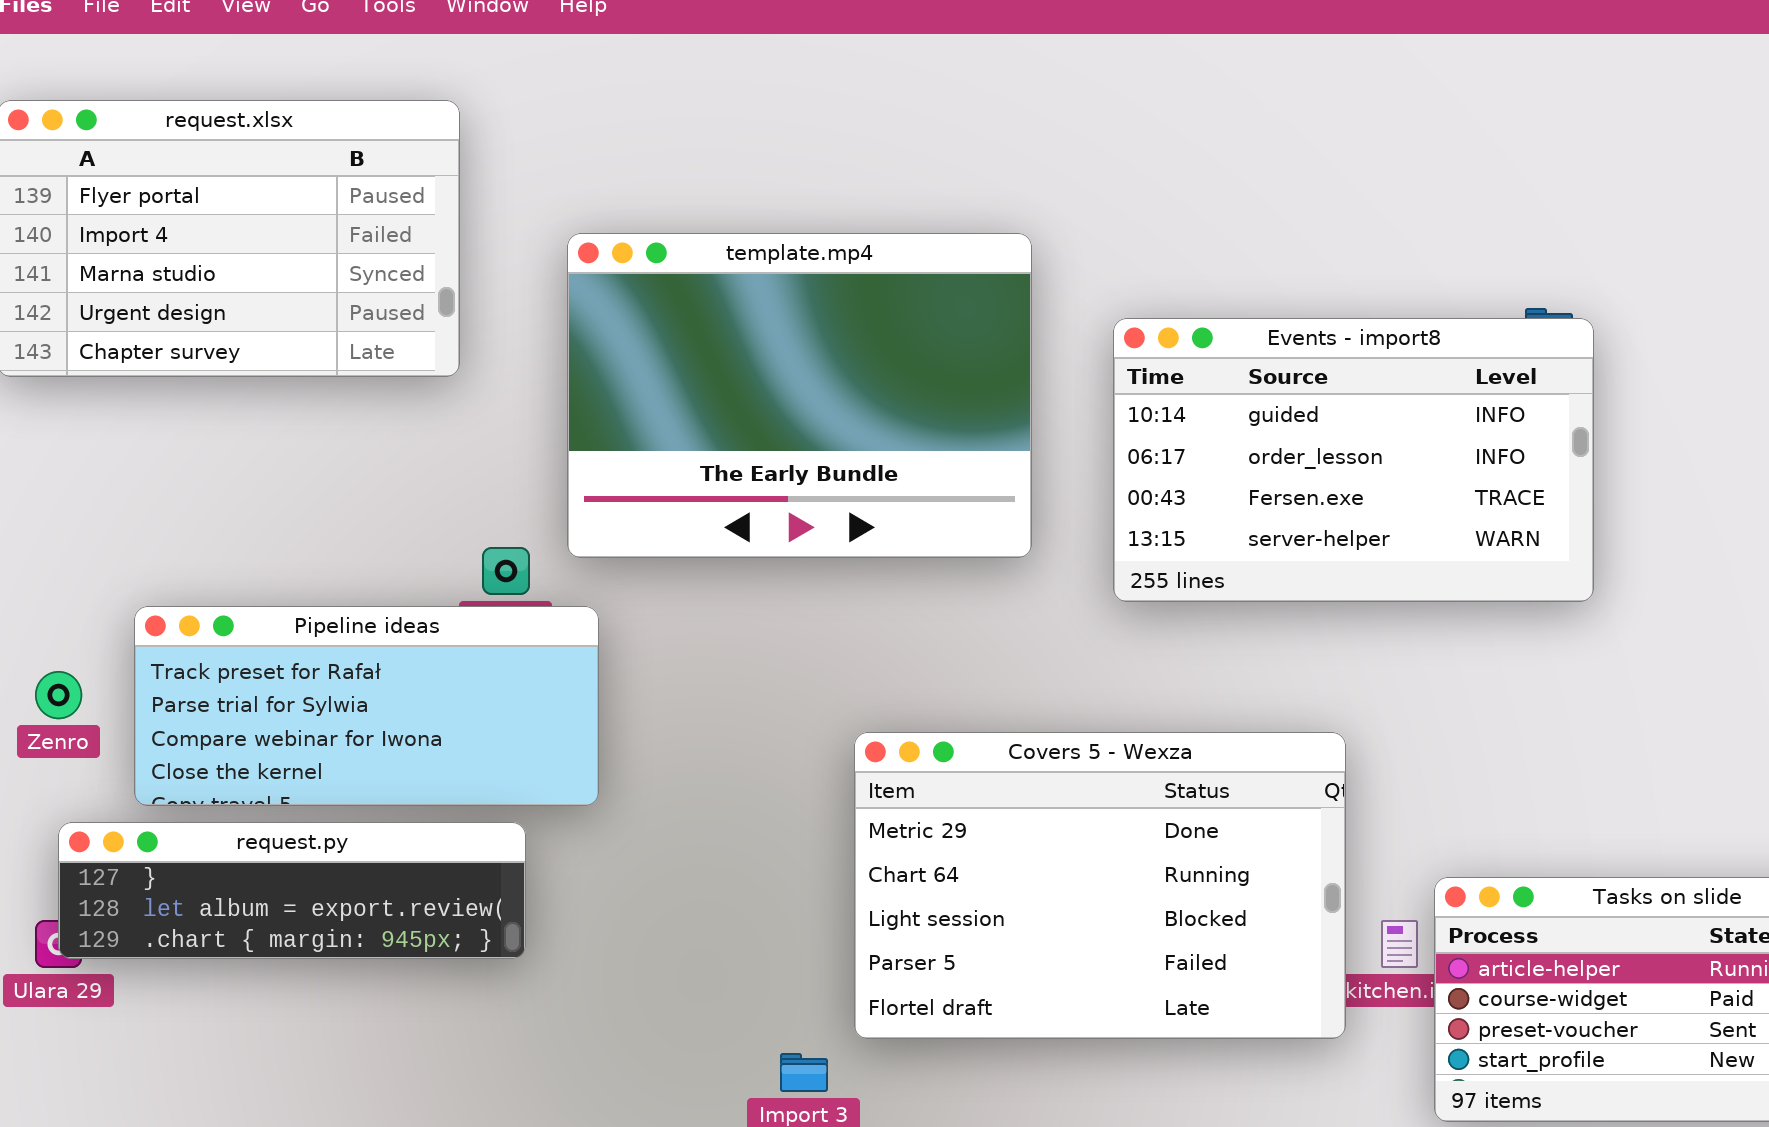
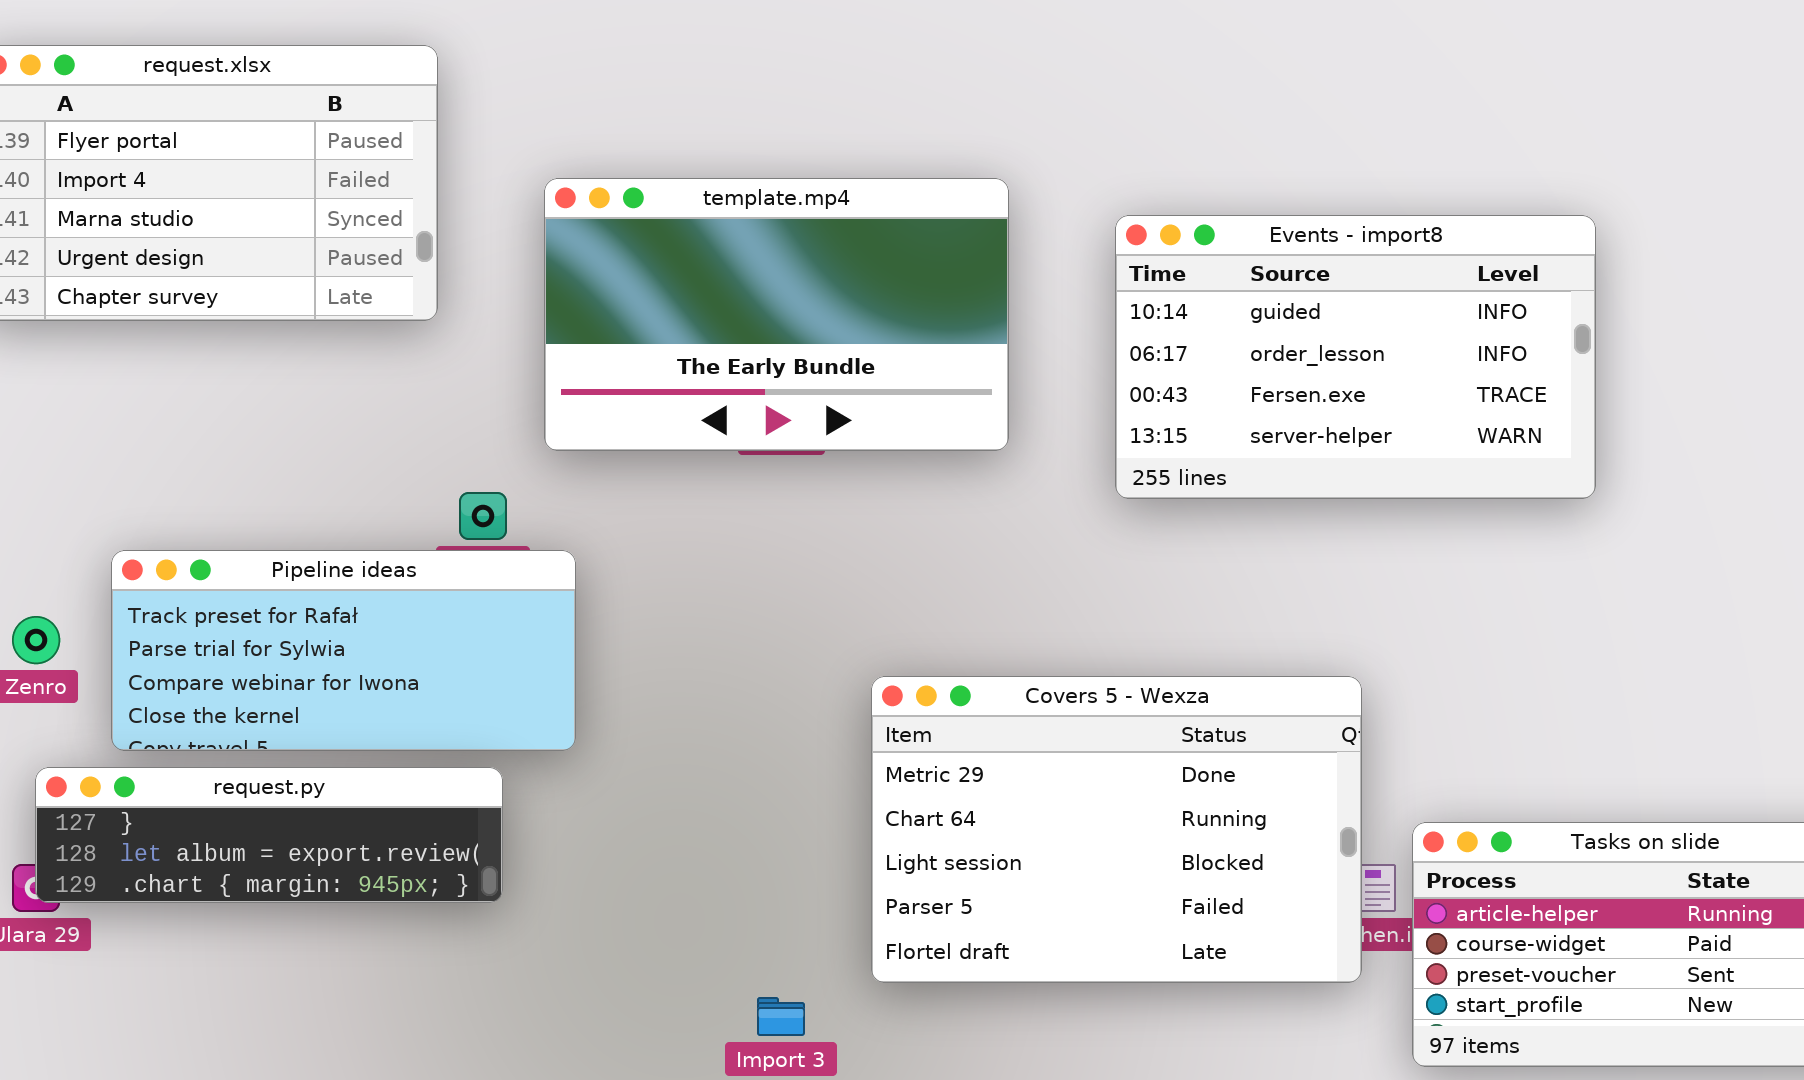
template.mp4: [567,233,1032,558] -> [544,178,1009,451], resized
Events - import8: [1113,318,1594,602] -> [1115,215,1596,499], moved
Covers 5 - Wexza: [854,732,1346,1039] -> [871,676,1362,983], moved

